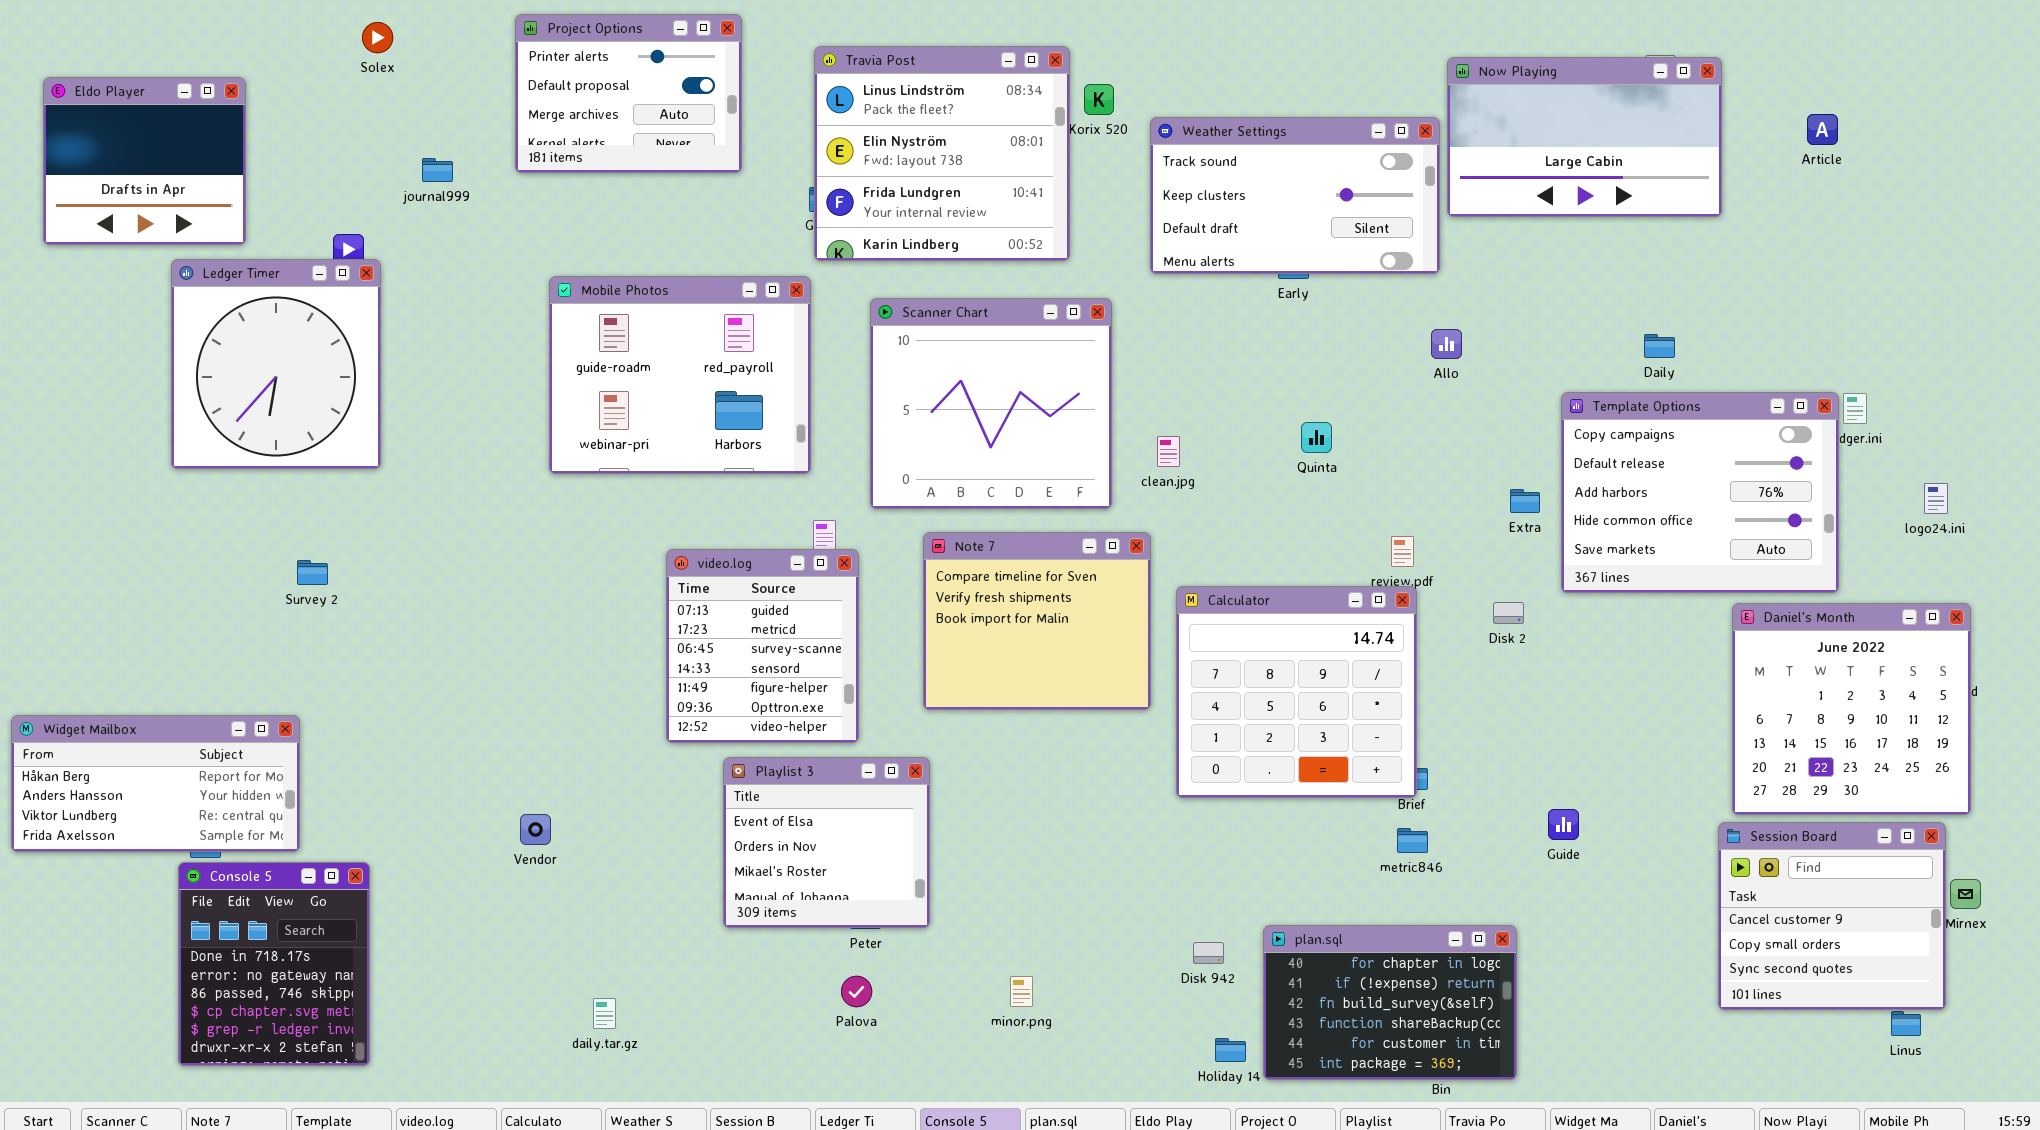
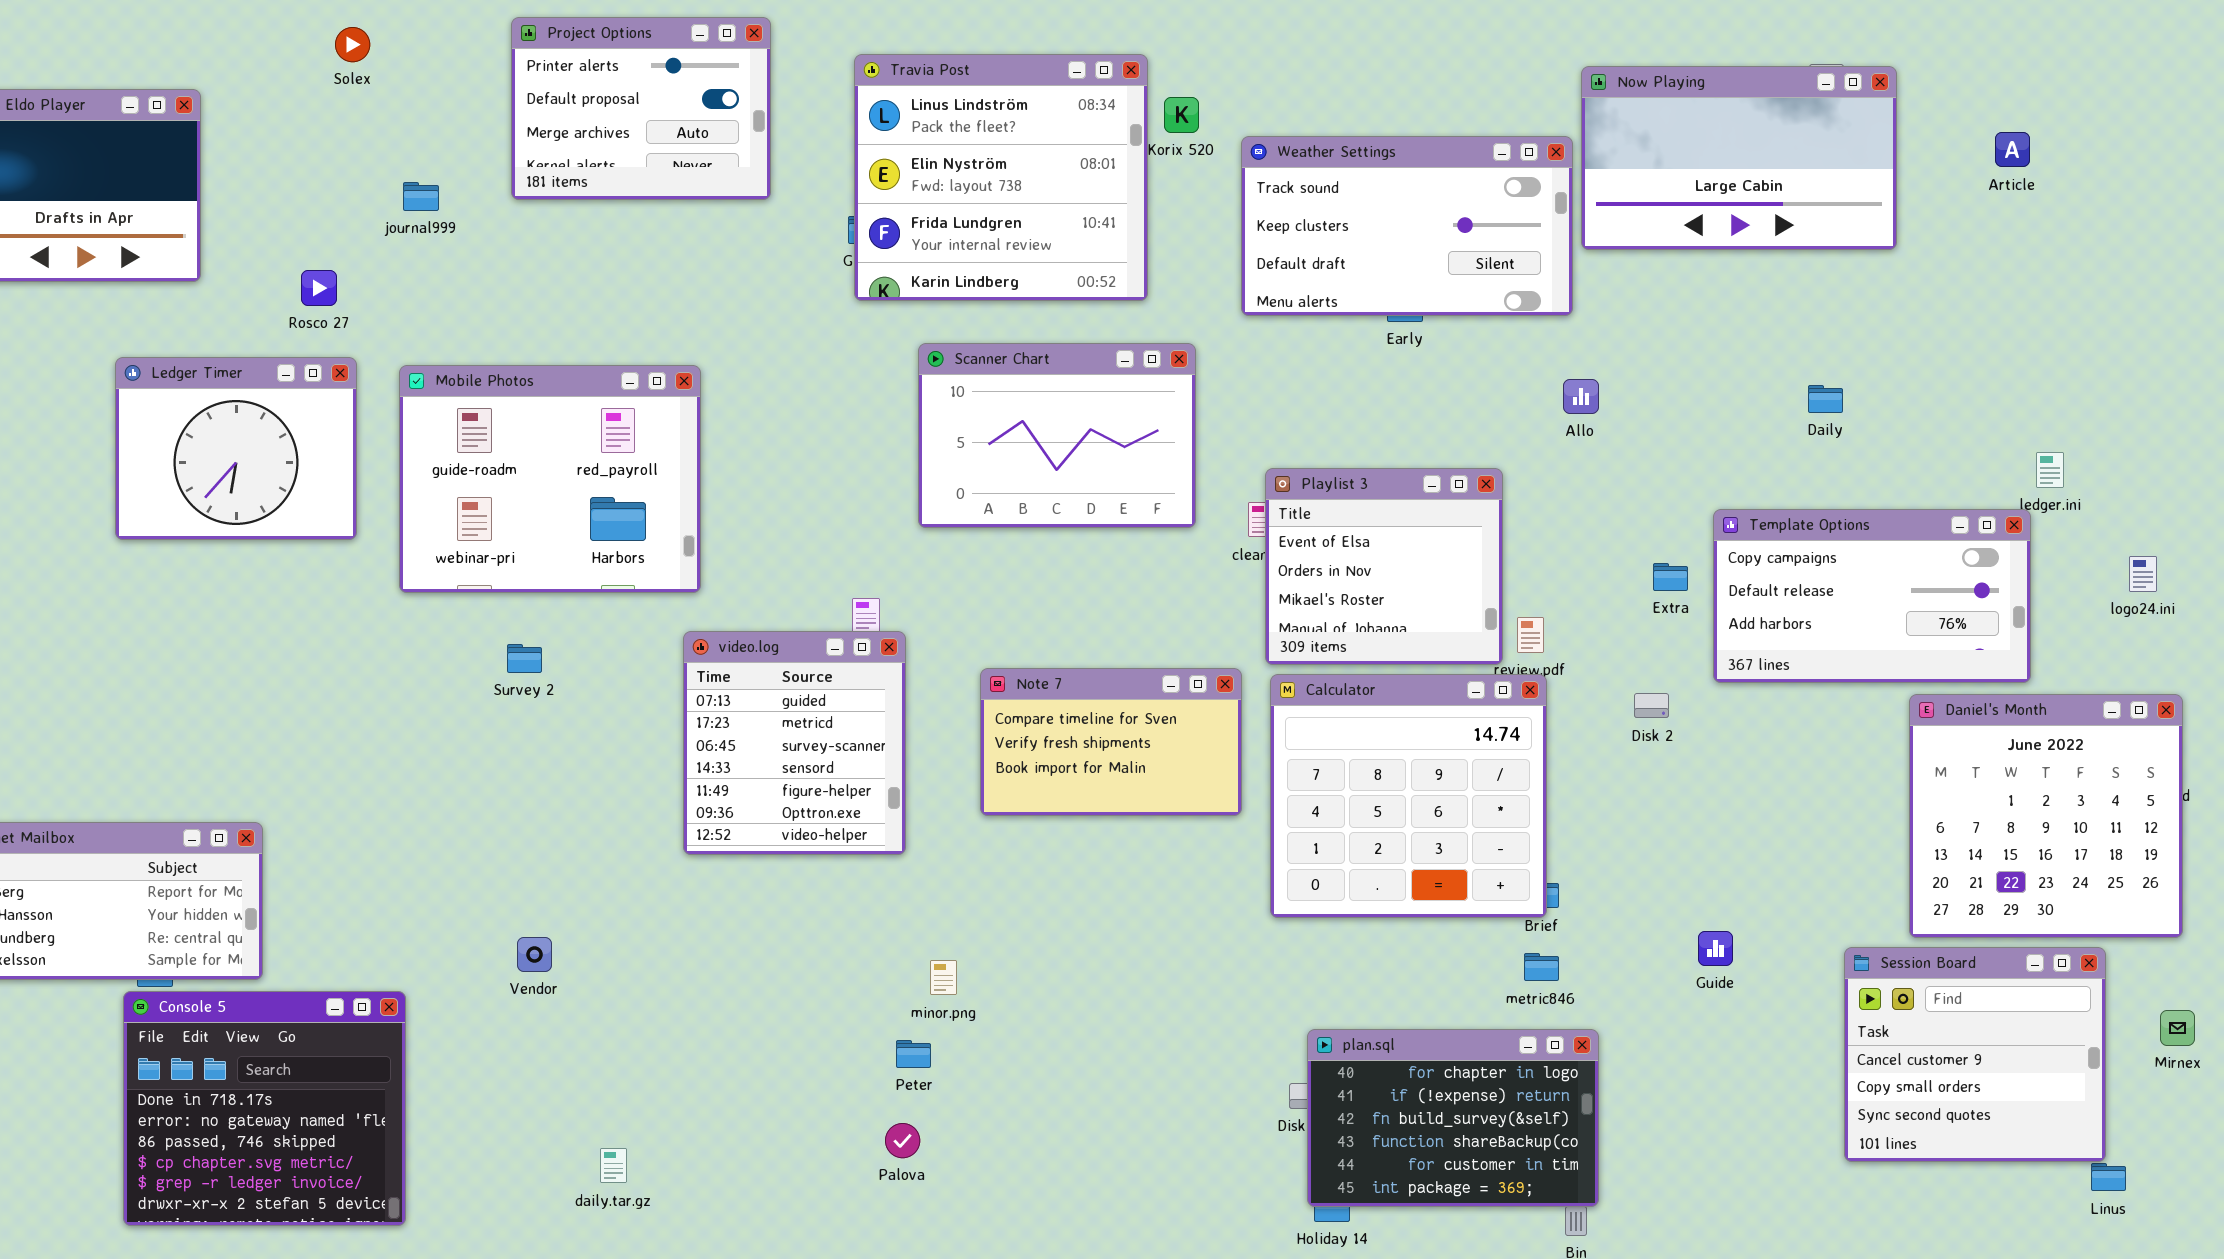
Ledger Timer: [171,259,381,469] -> [115,357,357,540], resized
Mobile Photos: [549,276,811,474] -> [399,365,701,593], moved
Scanner Chart: [870,298,1112,509] -> [918,343,1196,528], resized
Template Options: [1561,392,1839,593] -> [1713,509,2031,683], resized
Note 7: [923,532,1151,710] -> [980,668,1242,816], resized
Survey 2: [297,560,328,585] -> [507,644,542,673], moved
Playlist 3: [723,757,930,928] -> [1265,468,1503,665], moved
Session Board: [1718,822,1946,1010] -> [1844,947,2106,1162], moved
Console 5: [178,862,370,1066] -> [123,991,406,1226], resized
plan.sql: [1263,925,1517,1080] -> [1307,1029,1599,1207], moved
minor.png: [1010,976,1033,1007] -> [930,960,957,995], moved

